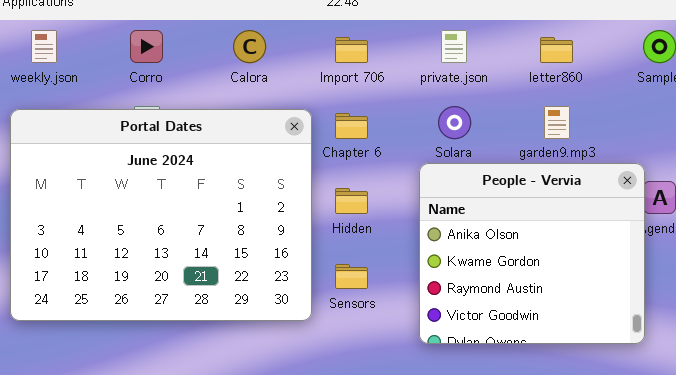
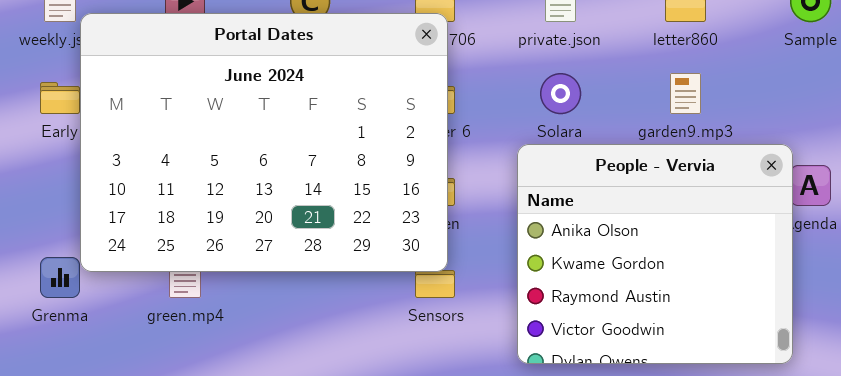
Portal Dates: [10,109,312,321] -> [80,13,448,272], moved

